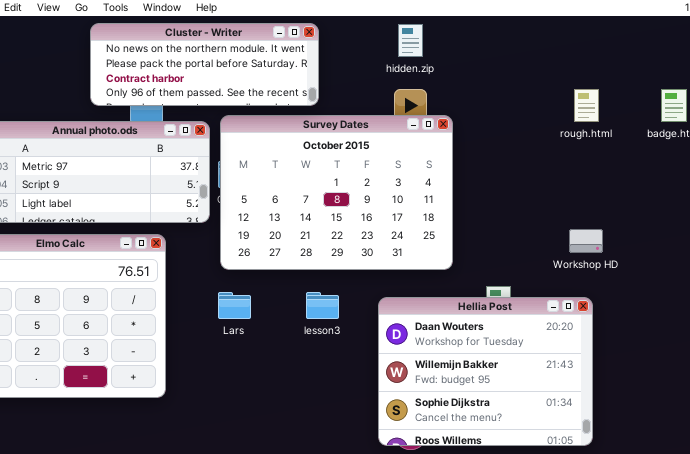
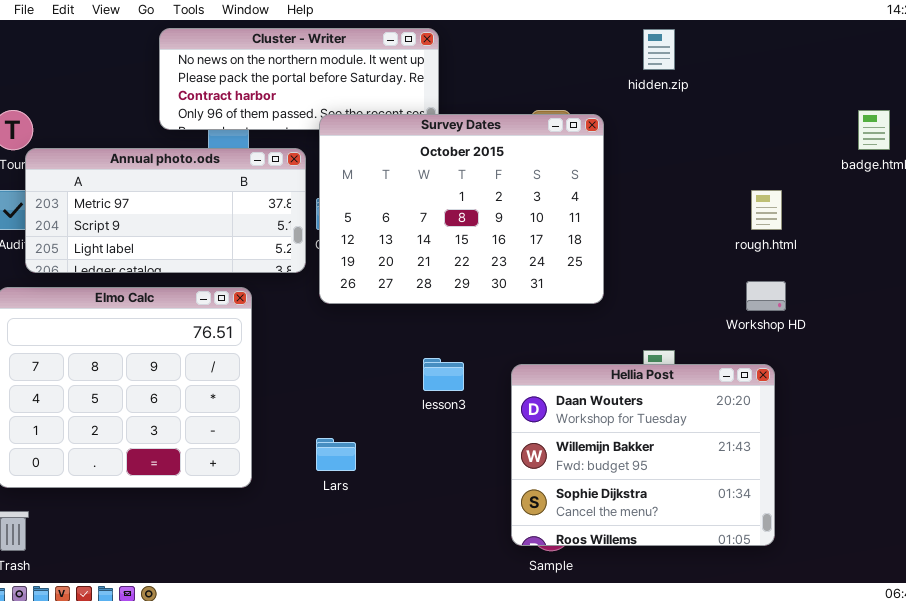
hidden.zip: [398,24,423,57] -> [643,29,675,70], moved
rough.html: [574,89,599,122] -> [751,190,782,230], moved
Survey Dates: [220,115,453,270] -> [319,114,604,304], moved
Lars: [218,292,251,319] -> [316,438,356,471], moved

